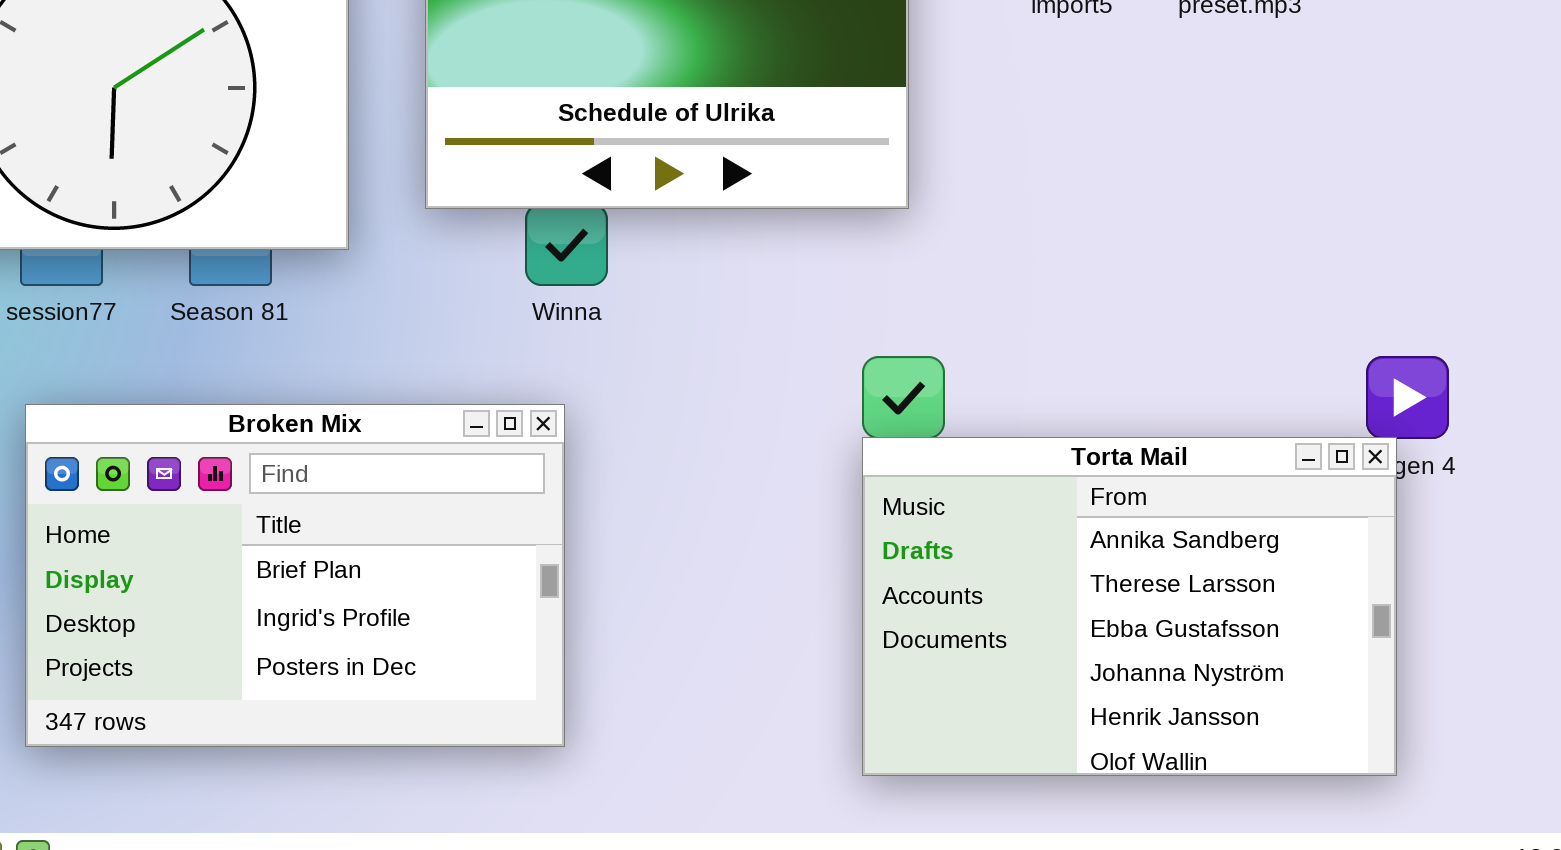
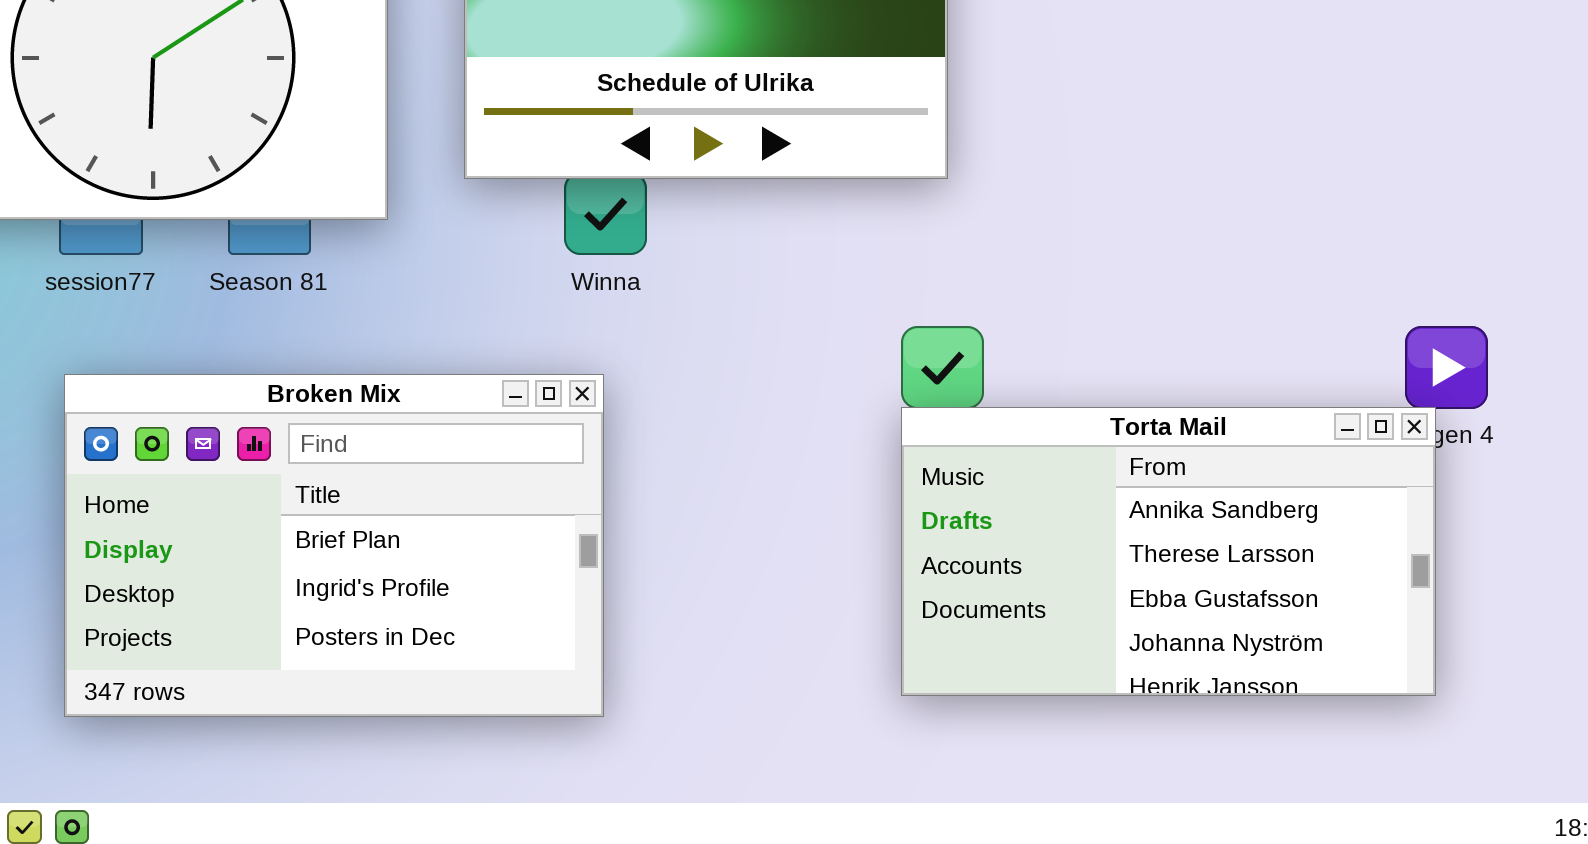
Torta Mail: [862,437,1397,776] -> [901,407,1436,696], resized

